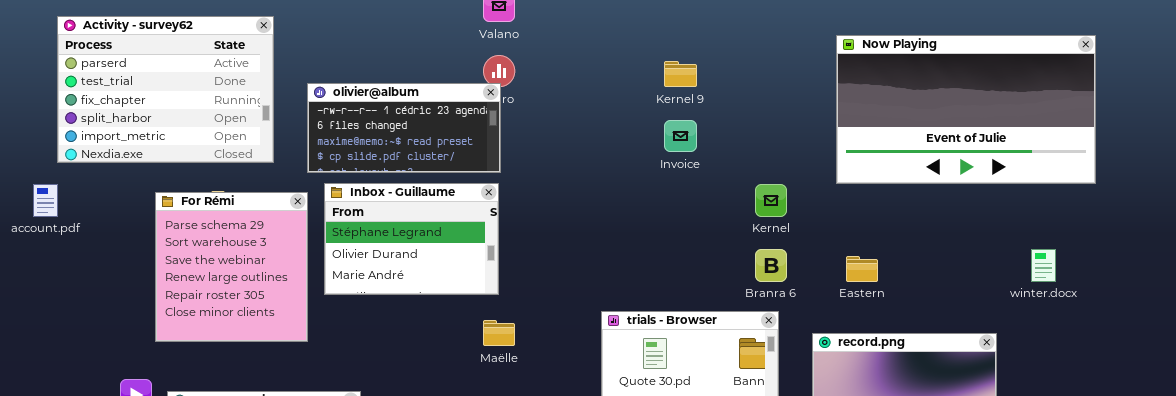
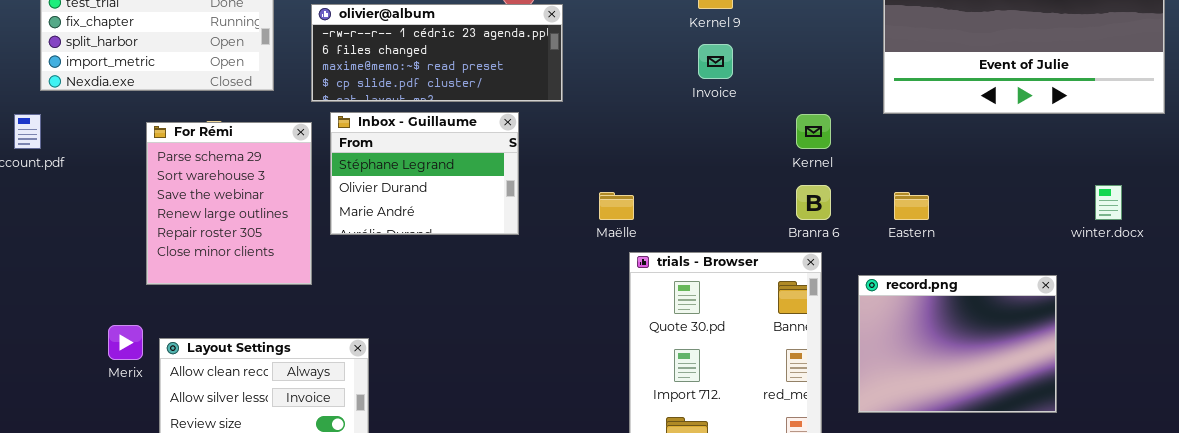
olivier@album: [307,83,501,173] -> [311,4,563,102], resized
Maëlle: [483,320,515,346] -> [599,192,634,220], moved

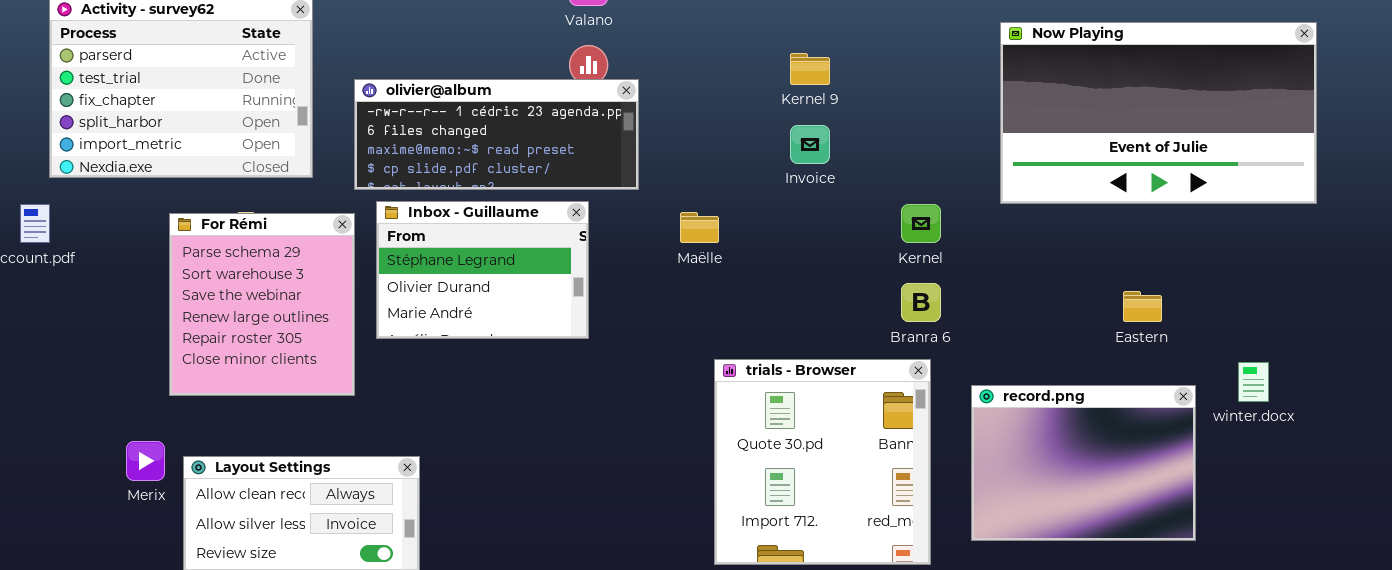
winter.docx: [1095,185,1122,220] -> [1238,362,1269,402], moved
Maëlle: [599,192,634,220] -> [680,212,719,243], moved
Eastern: [894,192,929,220] -> [1123,291,1162,322], moved

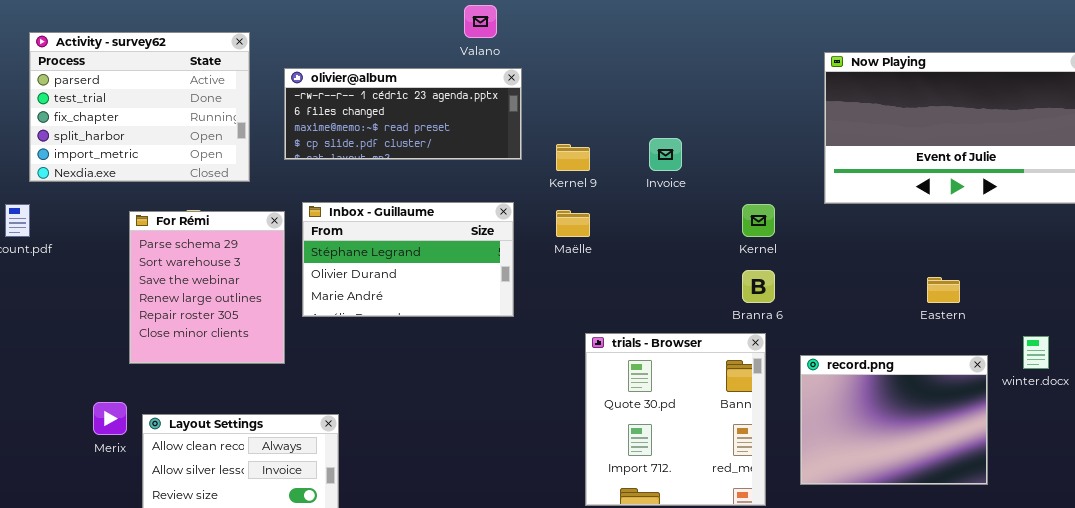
Kernel 9: [790,53,830,85] -> [556,144,590,171], moved
olivier@album: [354,79,639,190] -> [284,68,522,160], moved
Inbox - Guillaume: [376,201,589,339] -> [302,202,514,317], resized

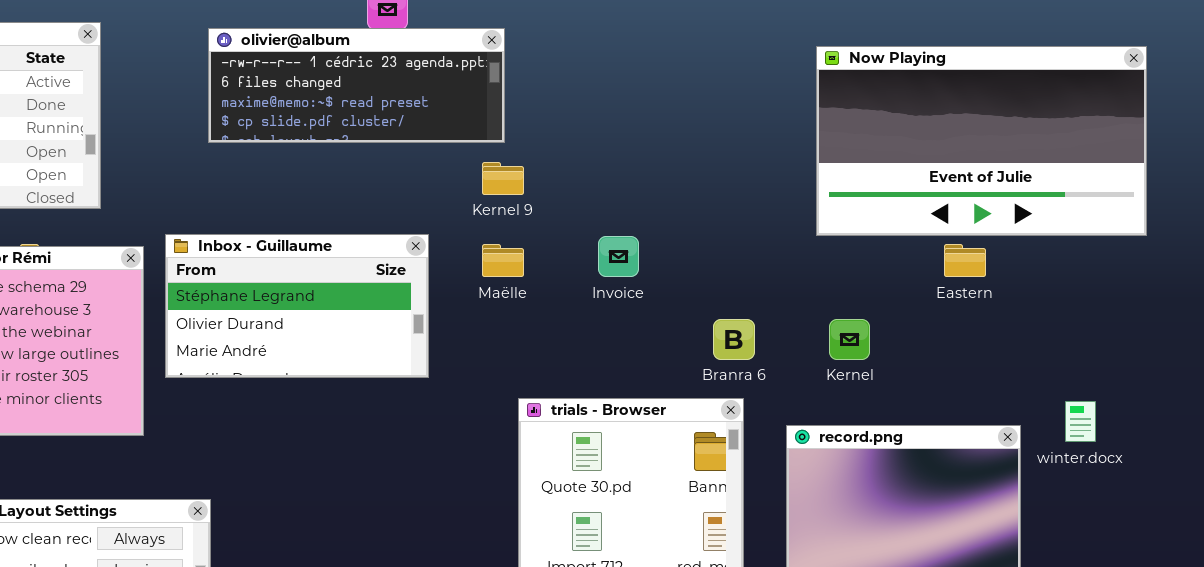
olivier@album: [284,68,522,160] -> [208,28,505,143], moved
Invoice: [649,138,682,171] -> [598,236,639,277], moved
Kernel: [742,204,775,237] -> [829,319,870,360], moved
Eastern: [927,277,960,303] -> [944,244,986,277], moved

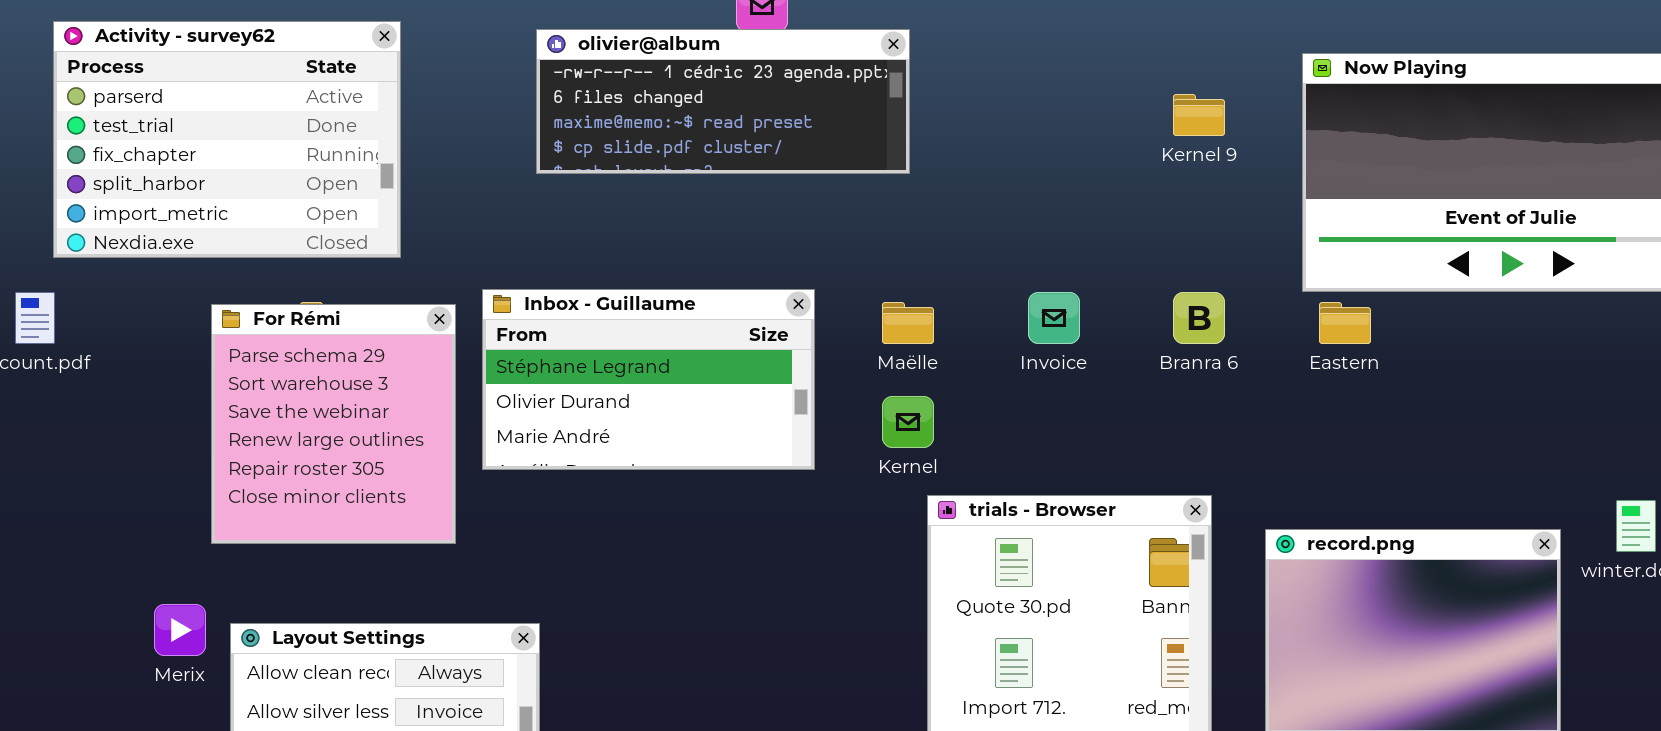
Kernel 9: [482,162,524,195] -> [1173,94,1225,136], moved
Eastern: [944,244,986,277] -> [1319,302,1371,344], moved
Branra 6: [713,319,755,360] -> [1173,292,1225,344], moved
Kernel: [829,319,870,360] -> [882,396,934,448], moved

